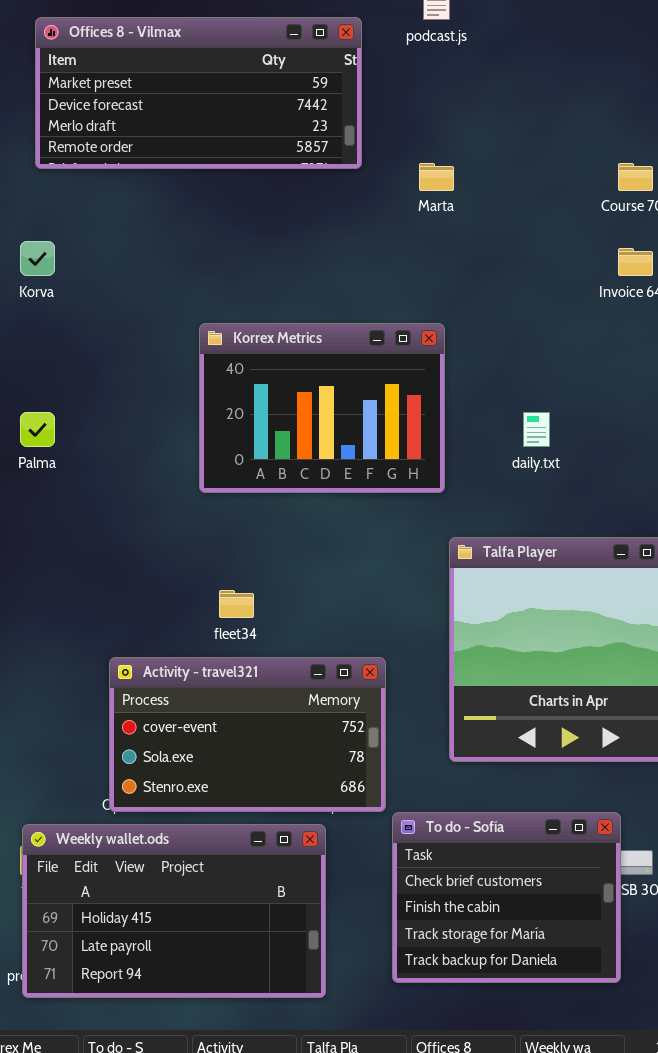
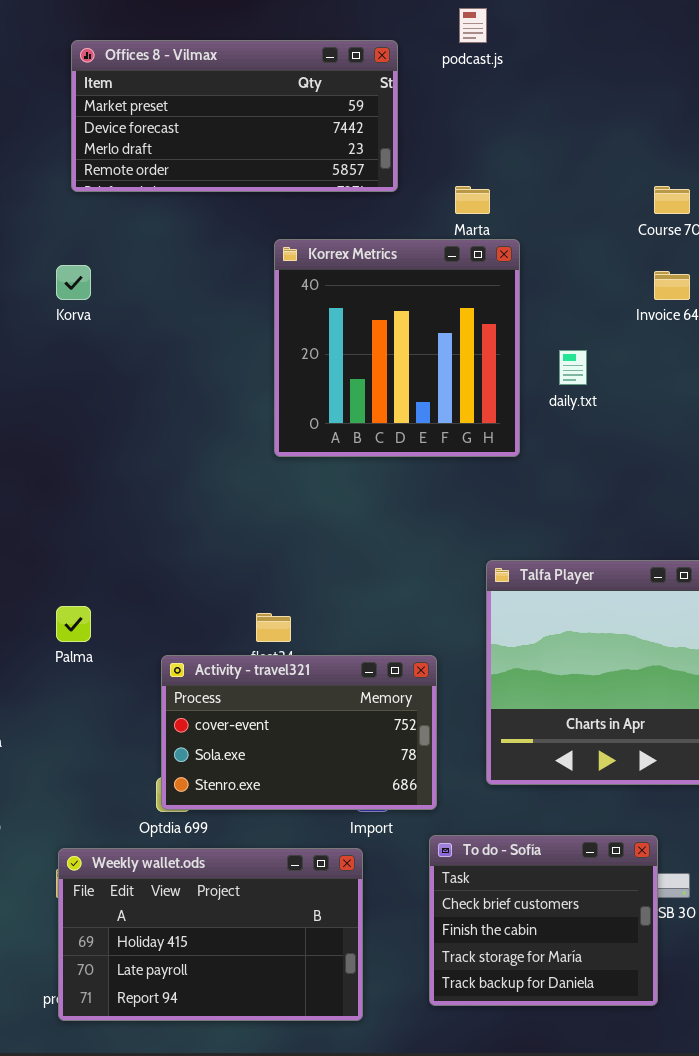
Korrex Metrics: [199,323,445,493] -> [274,239,520,457], moved, resized
Palma: [20,412,55,447] -> [56,606,91,642], moved
daily.txt: [523,412,550,447] -> [559,350,587,385], moved
Activity - travel321: [109,657,386,812] -> [161,655,437,810], moved

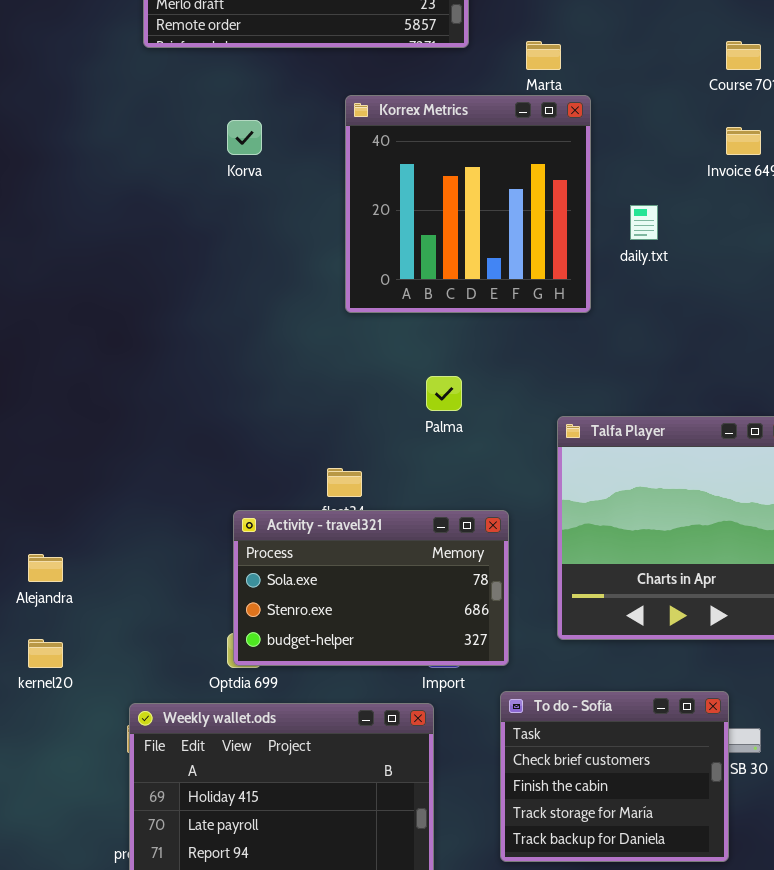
Korva: [56,265,91,300] -> [227,120,262,155], moved
Palma: [56,606,91,642] -> [426,376,462,411], moved
Activity - travel321: [161,655,437,810] -> [233,510,509,666], scrolled down 1 row

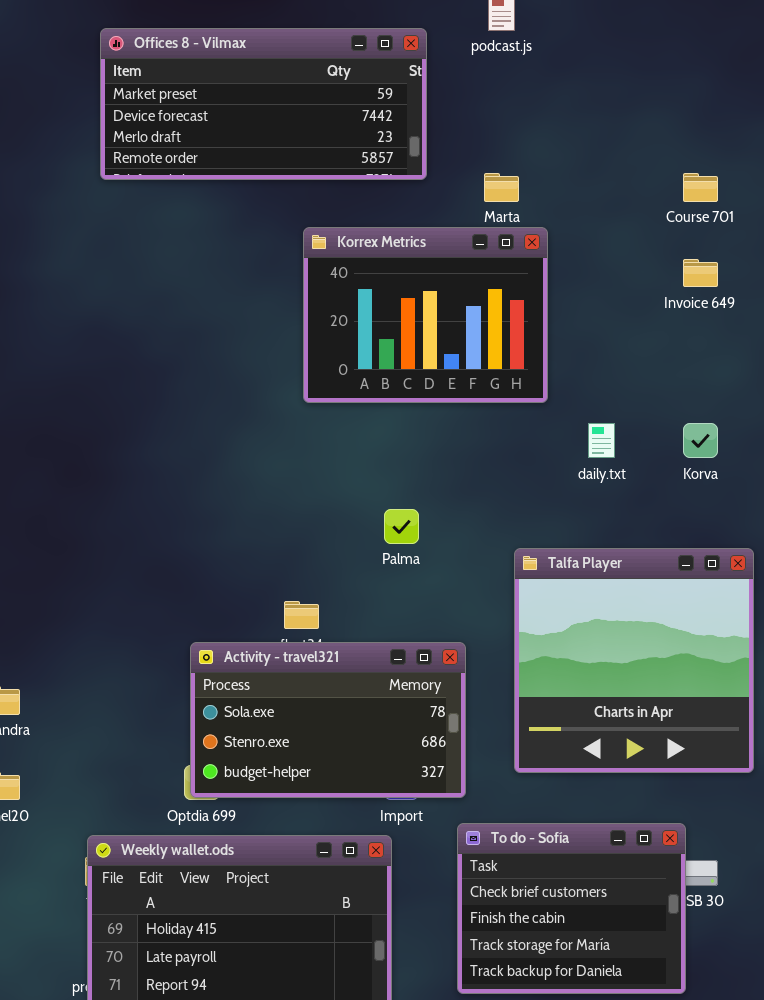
Korrex Metrics: [345,95,591,313] -> [303,227,548,403], resized
Korva: [227,120,262,155] -> [683,423,718,458], moved
daily.txt: [630,205,658,240] -> [588,423,615,458], moved

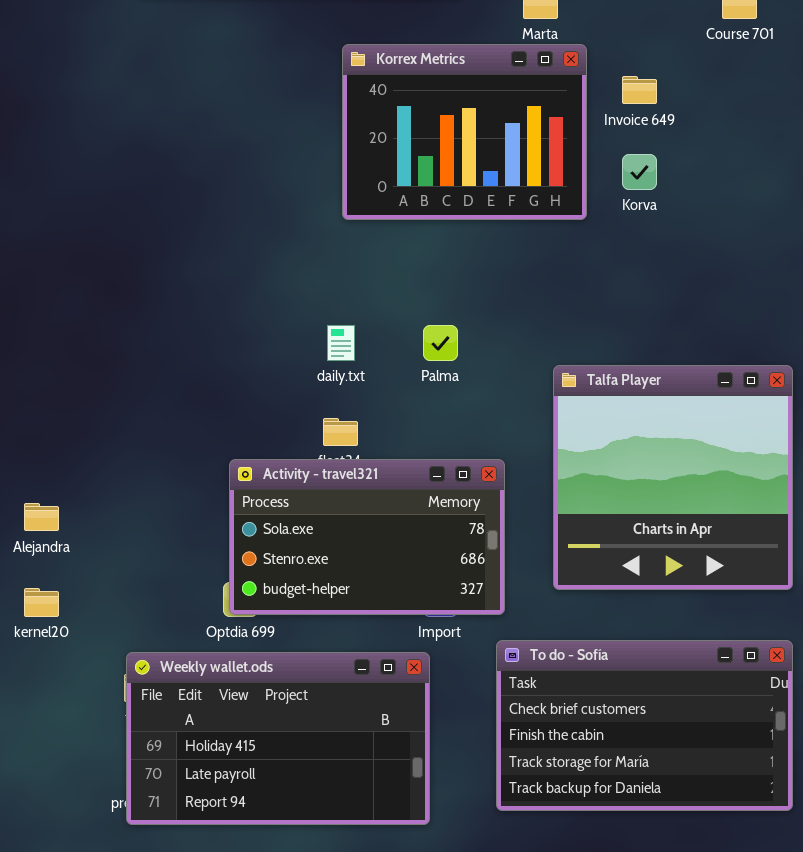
Invoice 649: [683,259,718,287] -> [622,76,657,104], moved
daily.txt: [588,423,615,458] -> [327,325,355,361], moved
Korva: [683,423,718,458] -> [622,154,657,190], moved
To do - Sofía: [457,823,686,994] -> [496,640,793,811], resized

